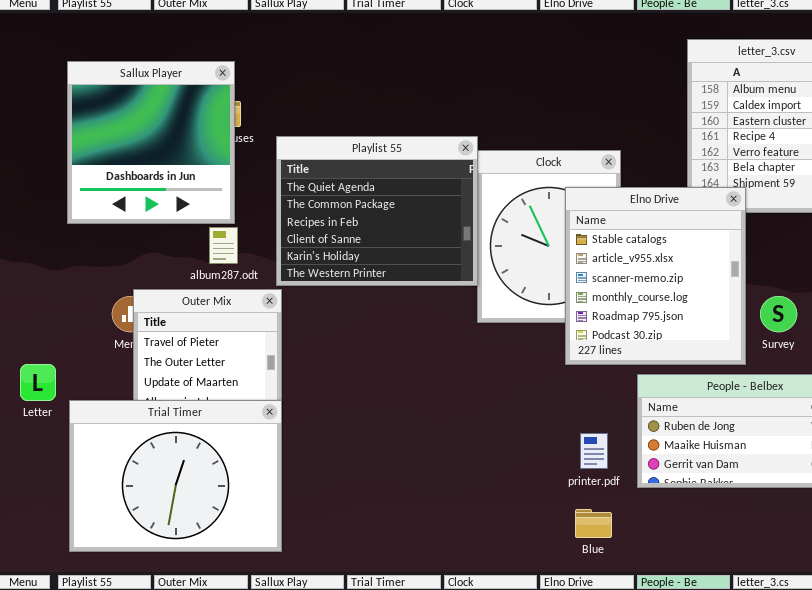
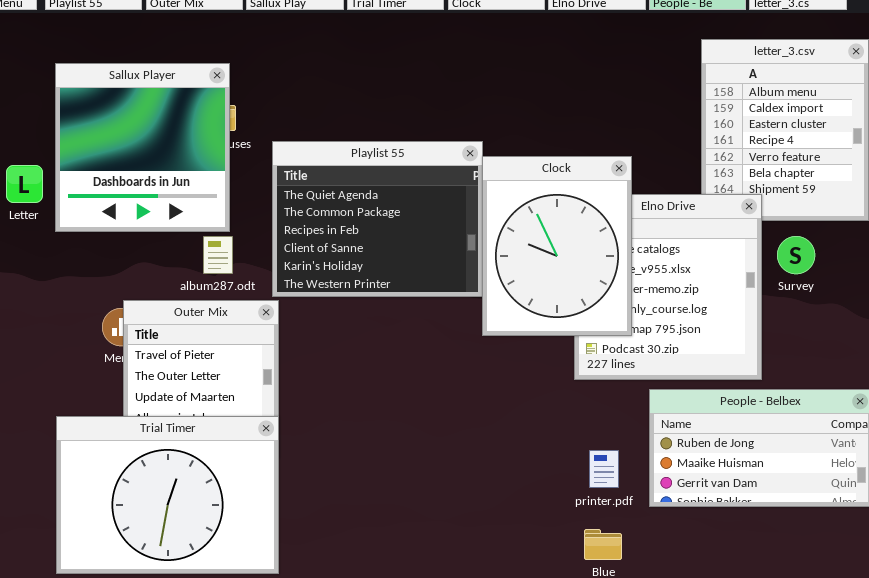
Clock: [477,150,621,323] -> [482,156,632,336], raised
Survey: [760,296,797,332] -> [777,236,815,274], moved
Letter: [20,364,56,401] -> [6,165,43,203], moved

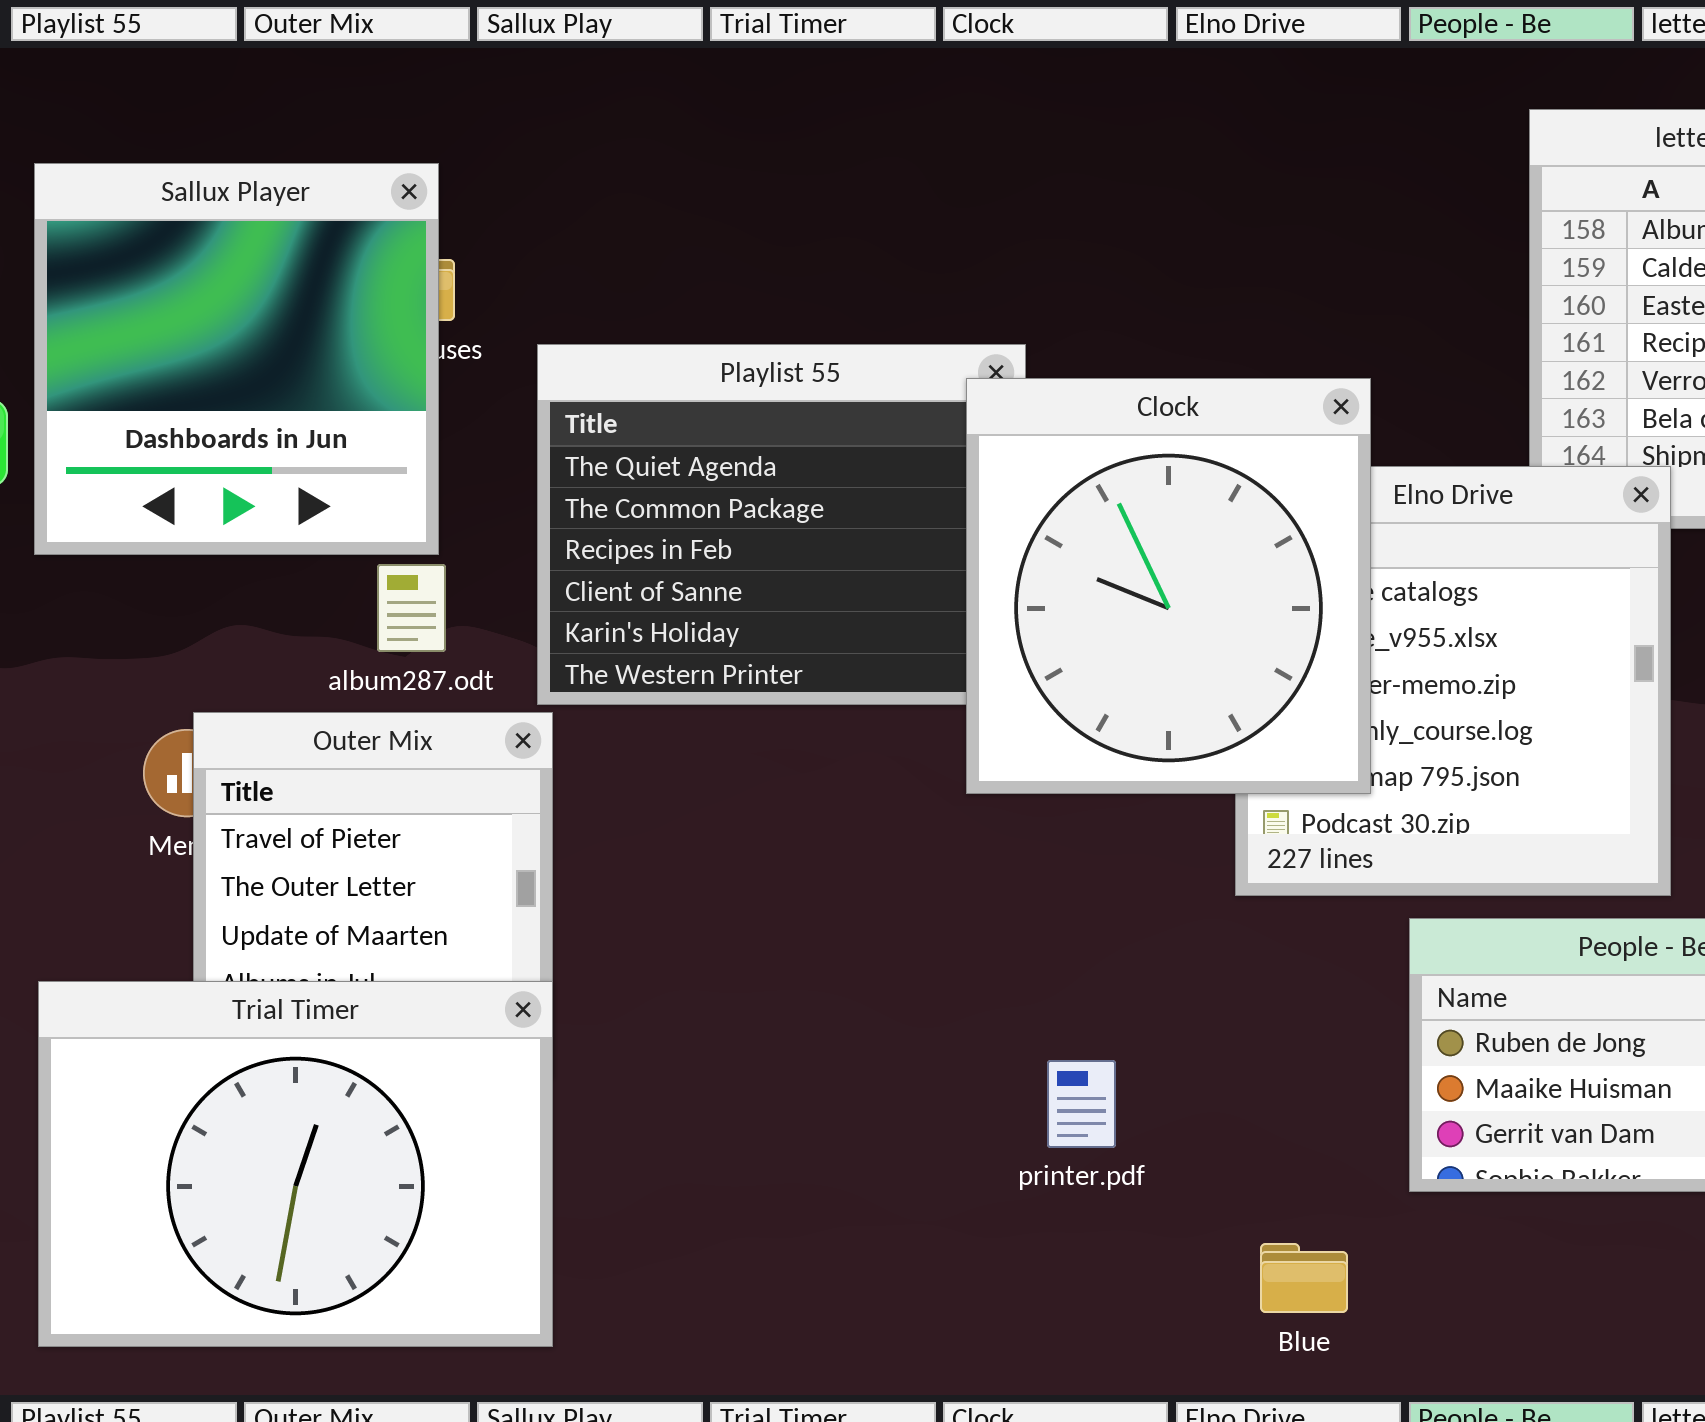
Clock: [482,156,632,336] -> [966,378,1371,794], resized
printer.pdf: [589,450,619,488] -> [1047,1060,1116,1148], moved

